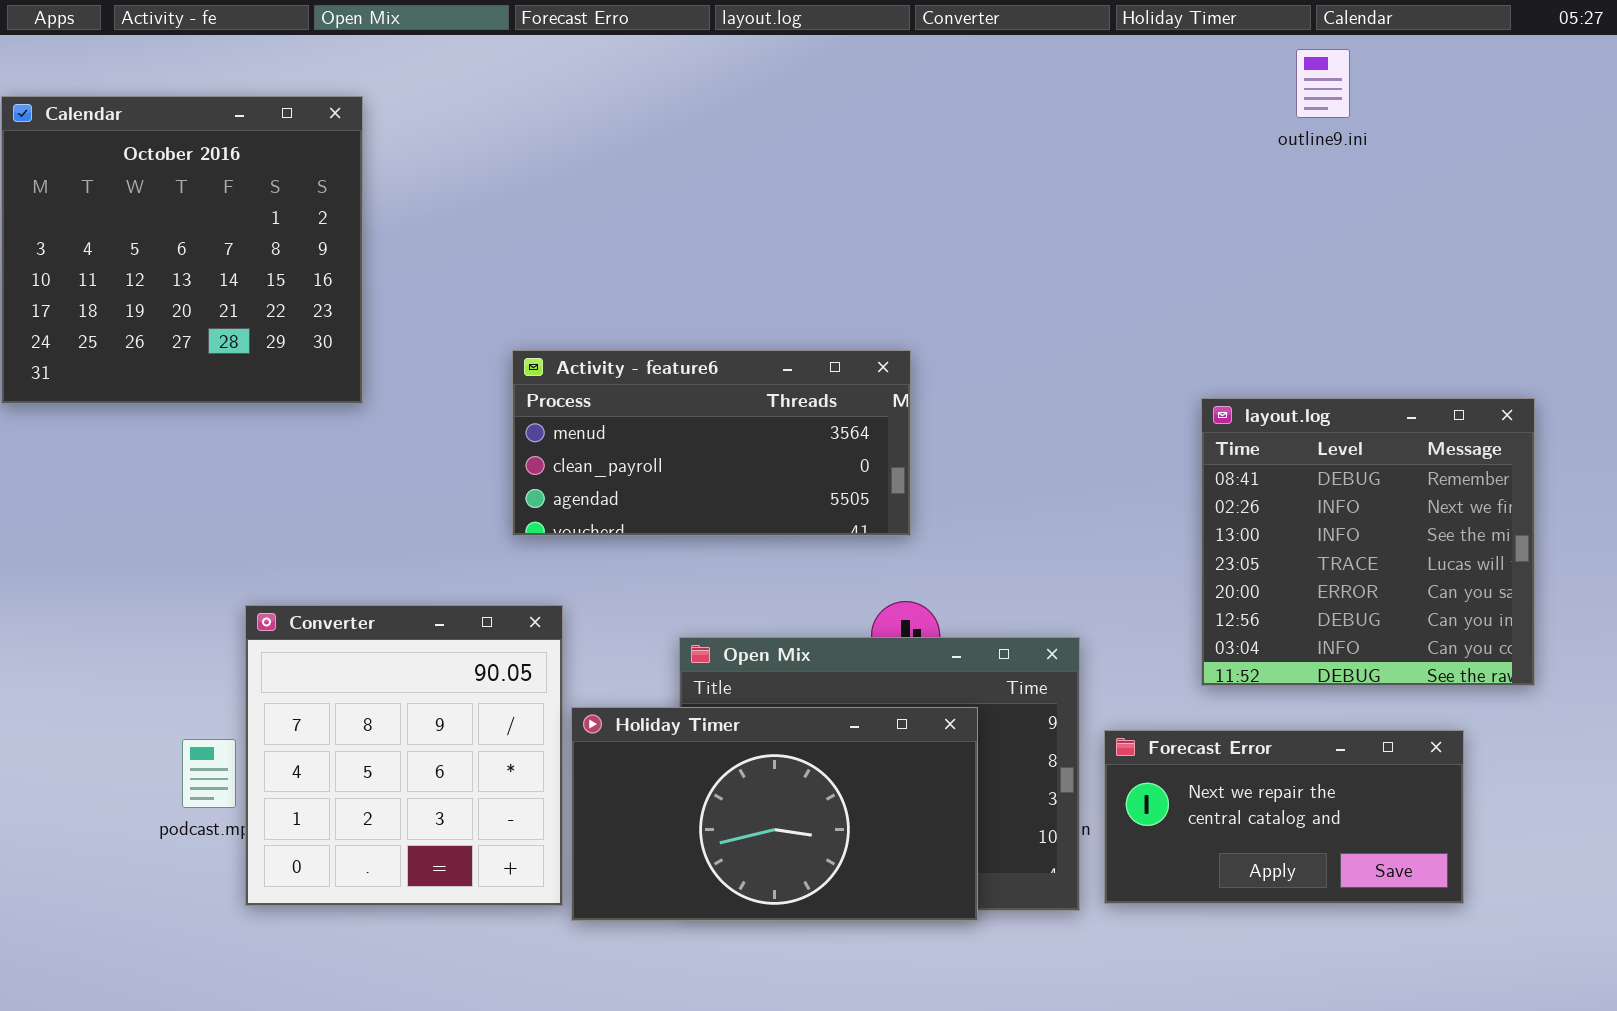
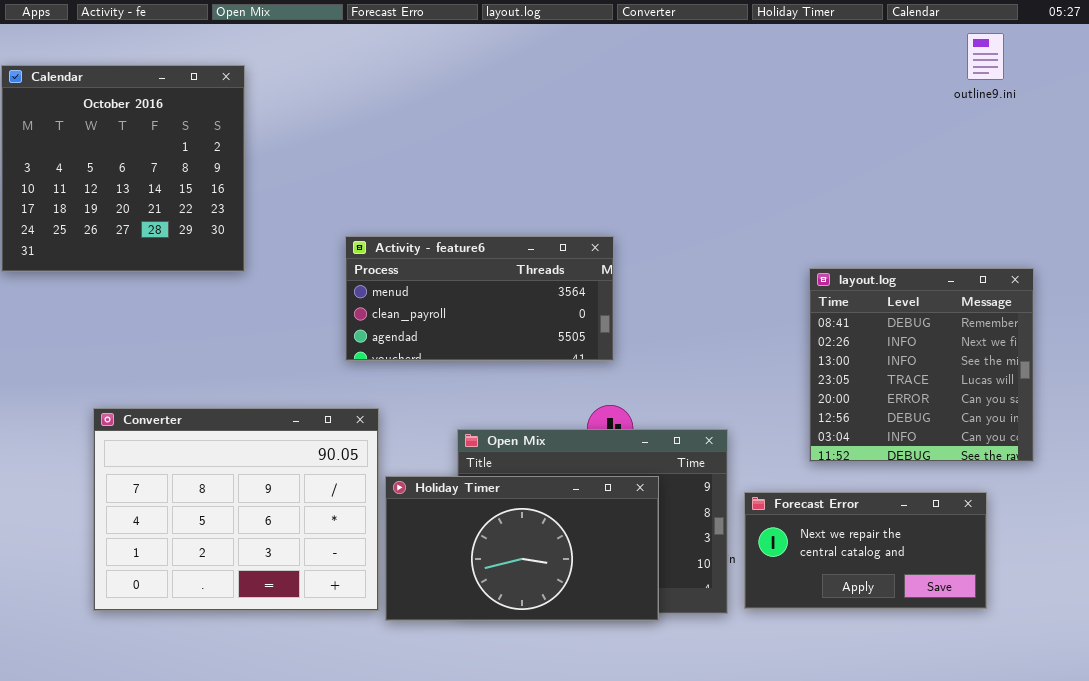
outline9.ini: [1296,49,1350,118] -> [967,33,1004,80], moved
Converter: [245,605,563,906] -> [93,408,379,611], resized

